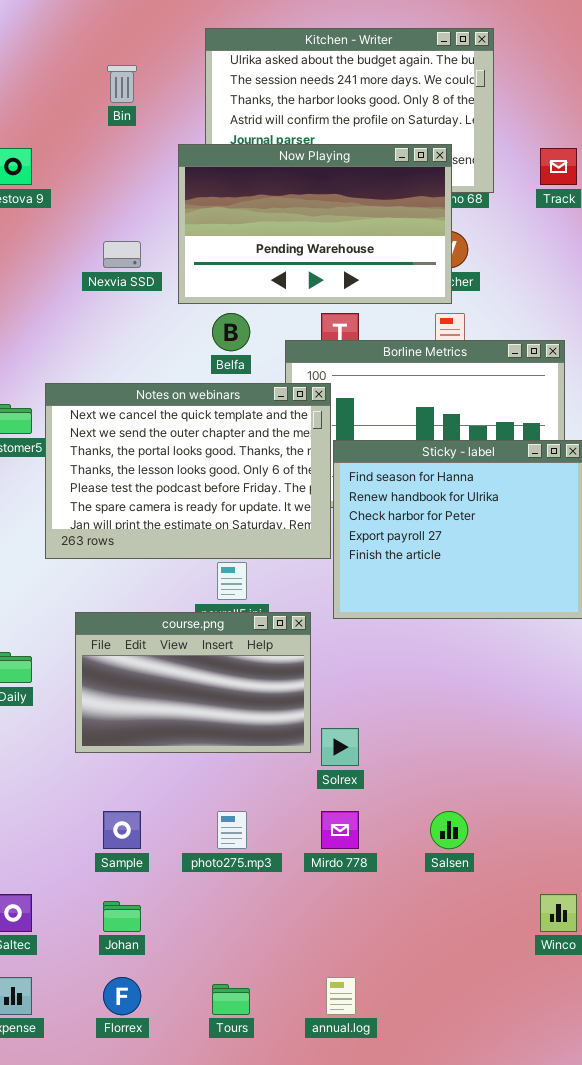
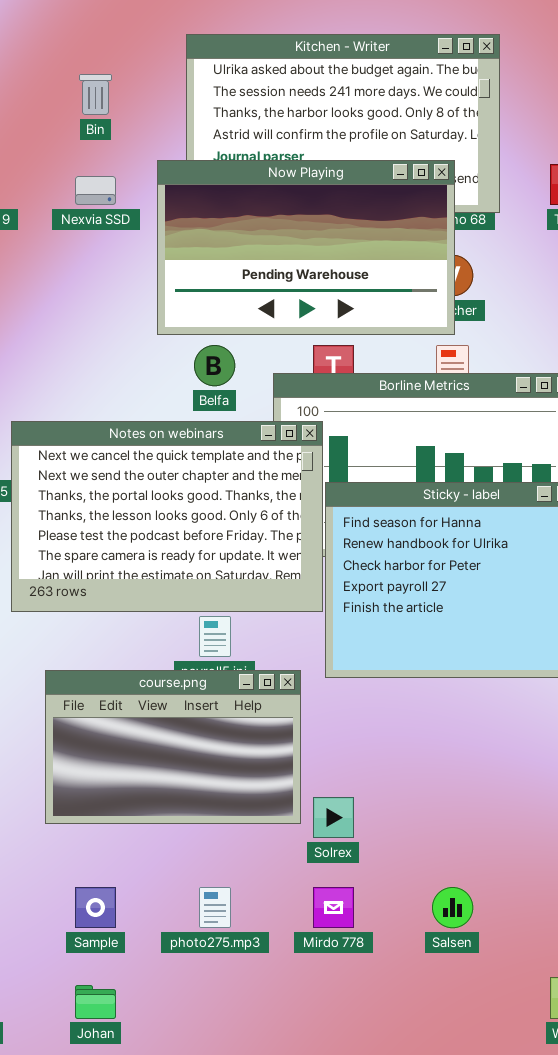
Nexvia SSD: [103,241,141,268] -> [75,176,116,205], moved

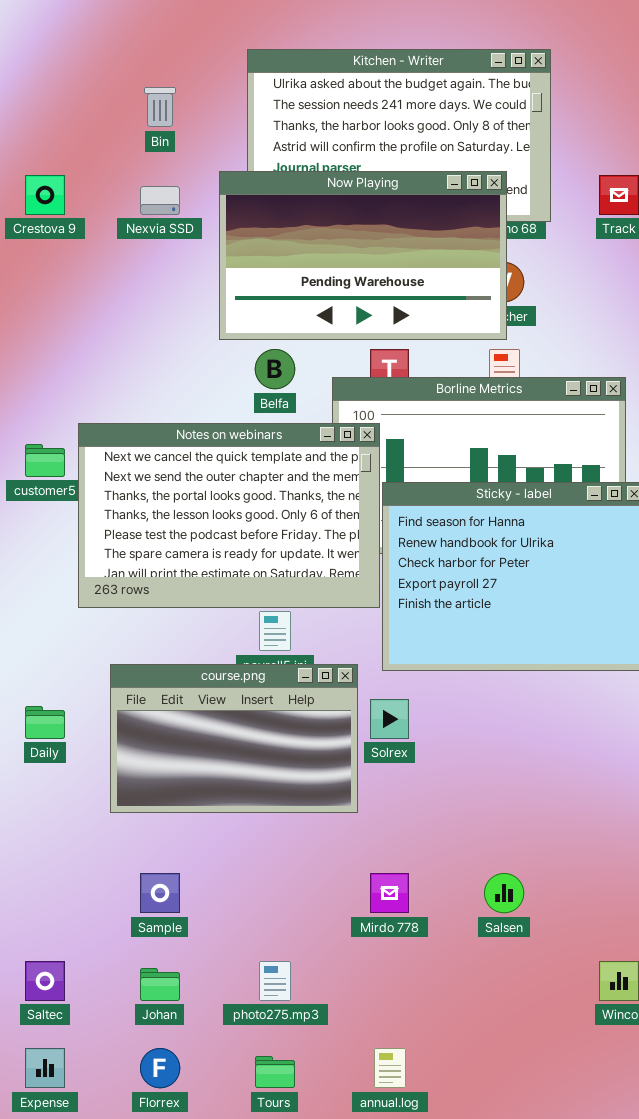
Solrex: [313,797,354,838] -> [370,699,409,739], moved
photo275.mp3: [199,887,231,928] -> [259,961,291,1001], moved

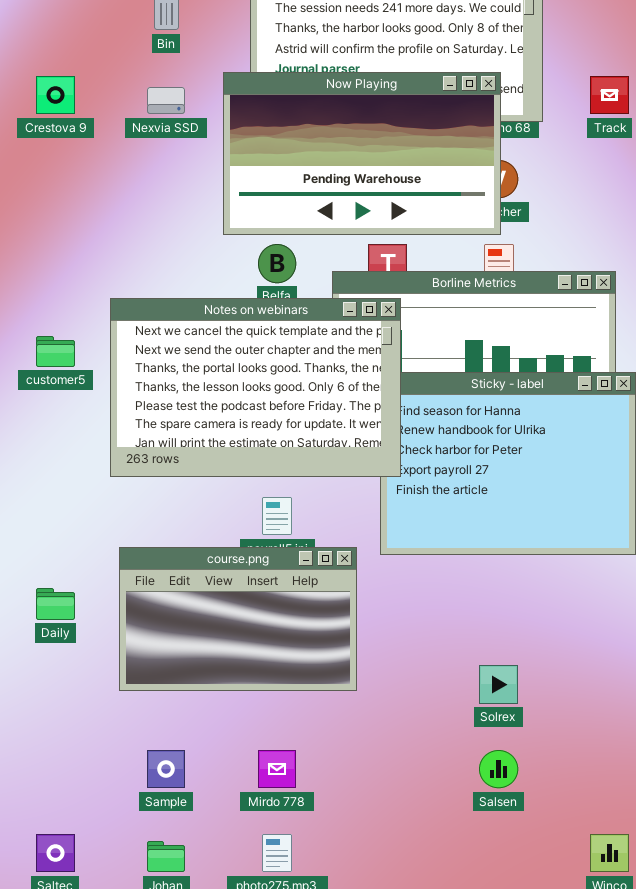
Notes on webinars: [78,423,380,608] -> [110,298,401,477], moved
Solrex: [370,699,409,739] -> [479,665,518,704], moved
Mirdo 778: [370,873,409,913] -> [258,750,296,788], moved

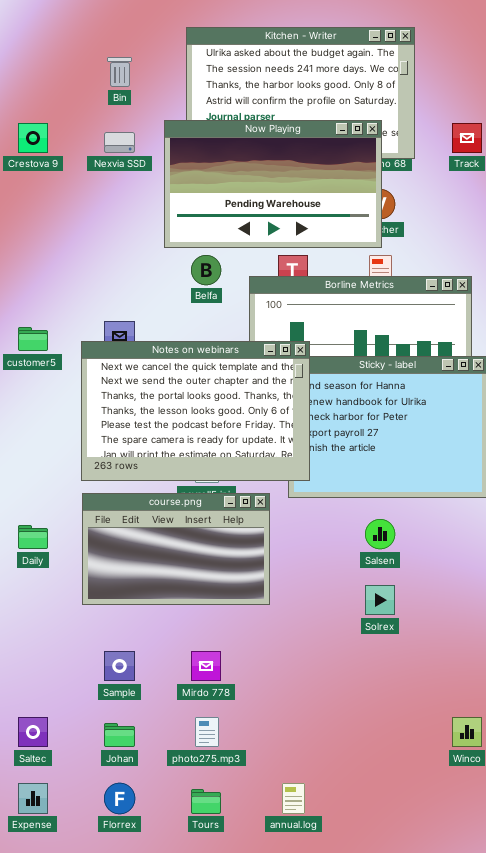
Notes on webinars: [110,298,401,477] -> [81,341,310,481], moved
Salsen: [479,750,518,788] -> [365,519,395,549], moved

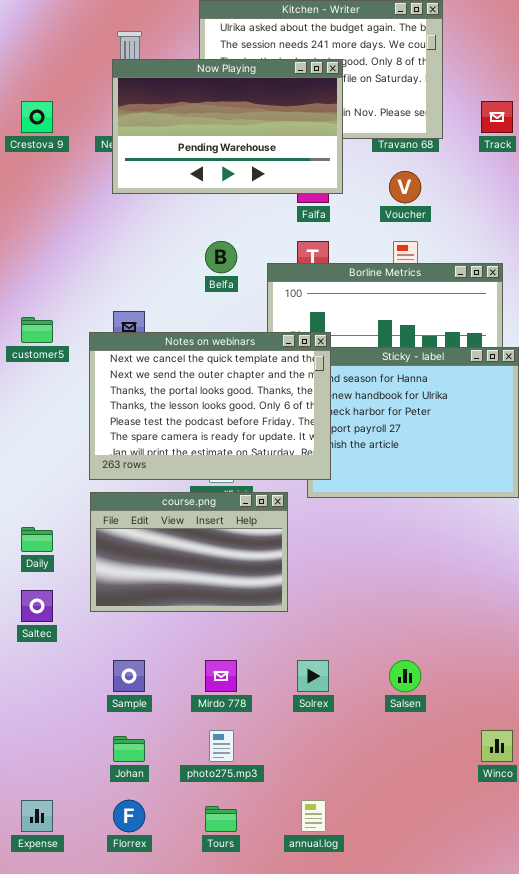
Now Playing: [164,120,382,248] -> [112,59,343,194], moved
Salsen: [365,519,395,549] -> [389,660,421,692], moved
Solrex: [365,585,395,615] -> [297,660,329,692], moved
Saltec: [18,717,48,747] -> [21,590,53,622], moved

